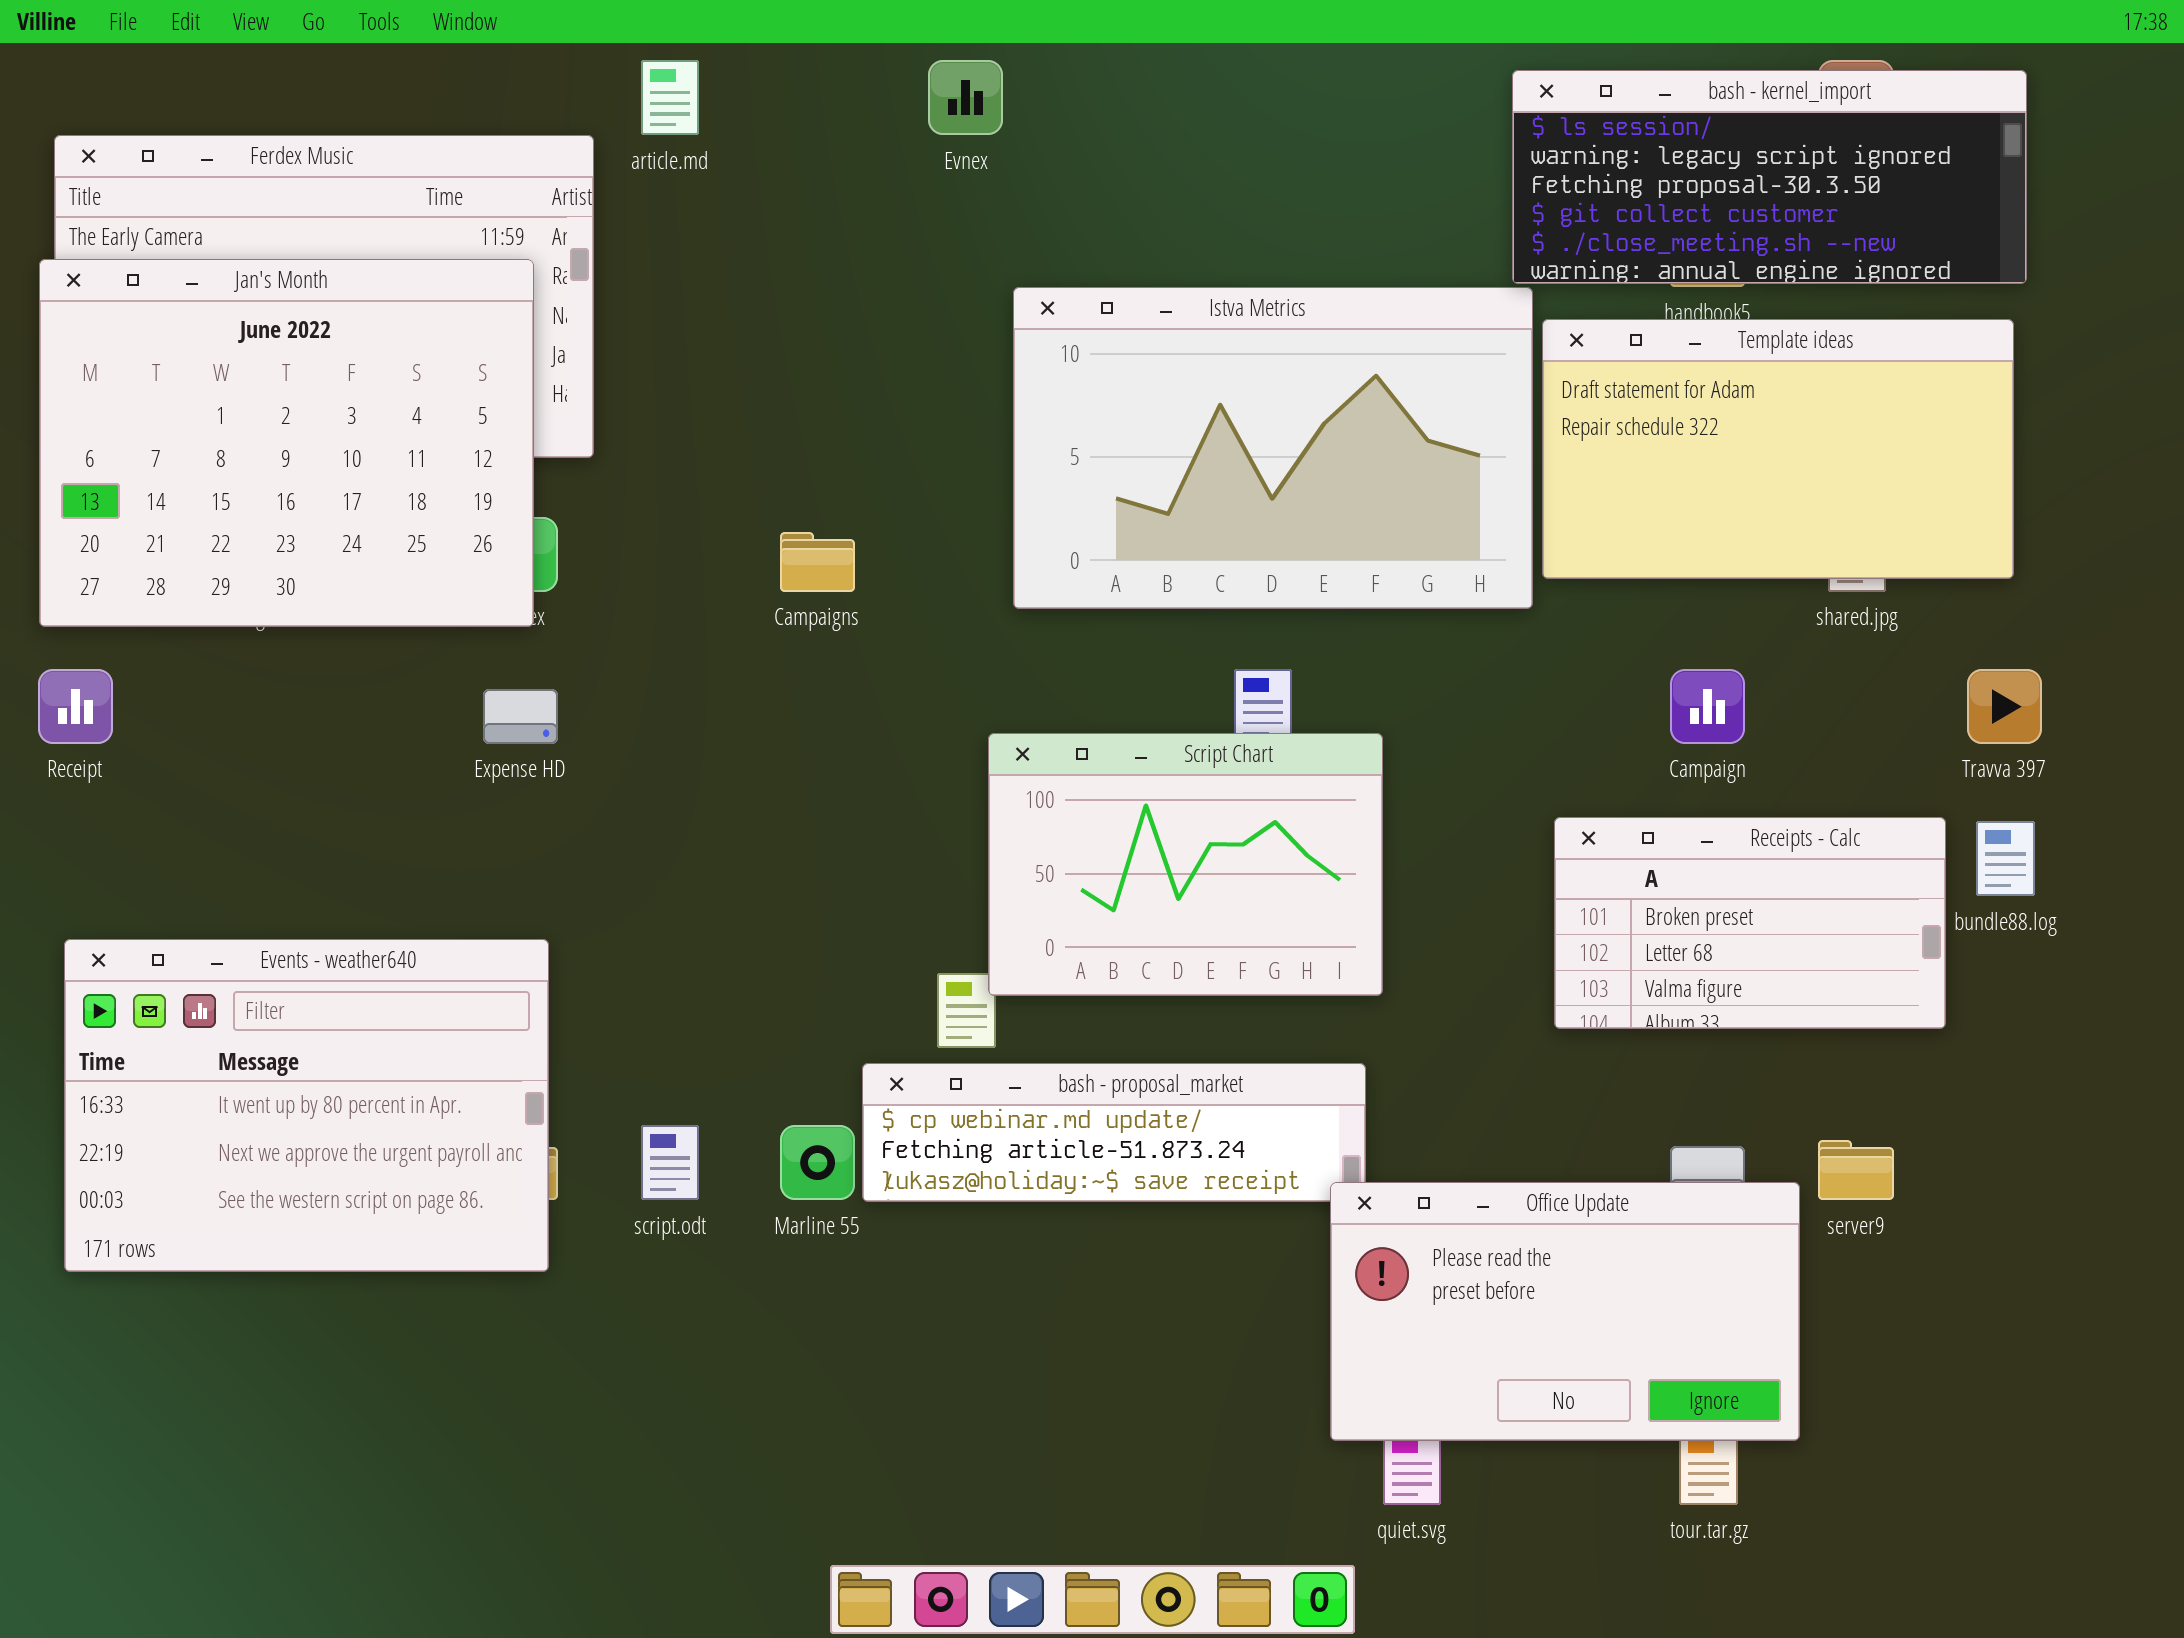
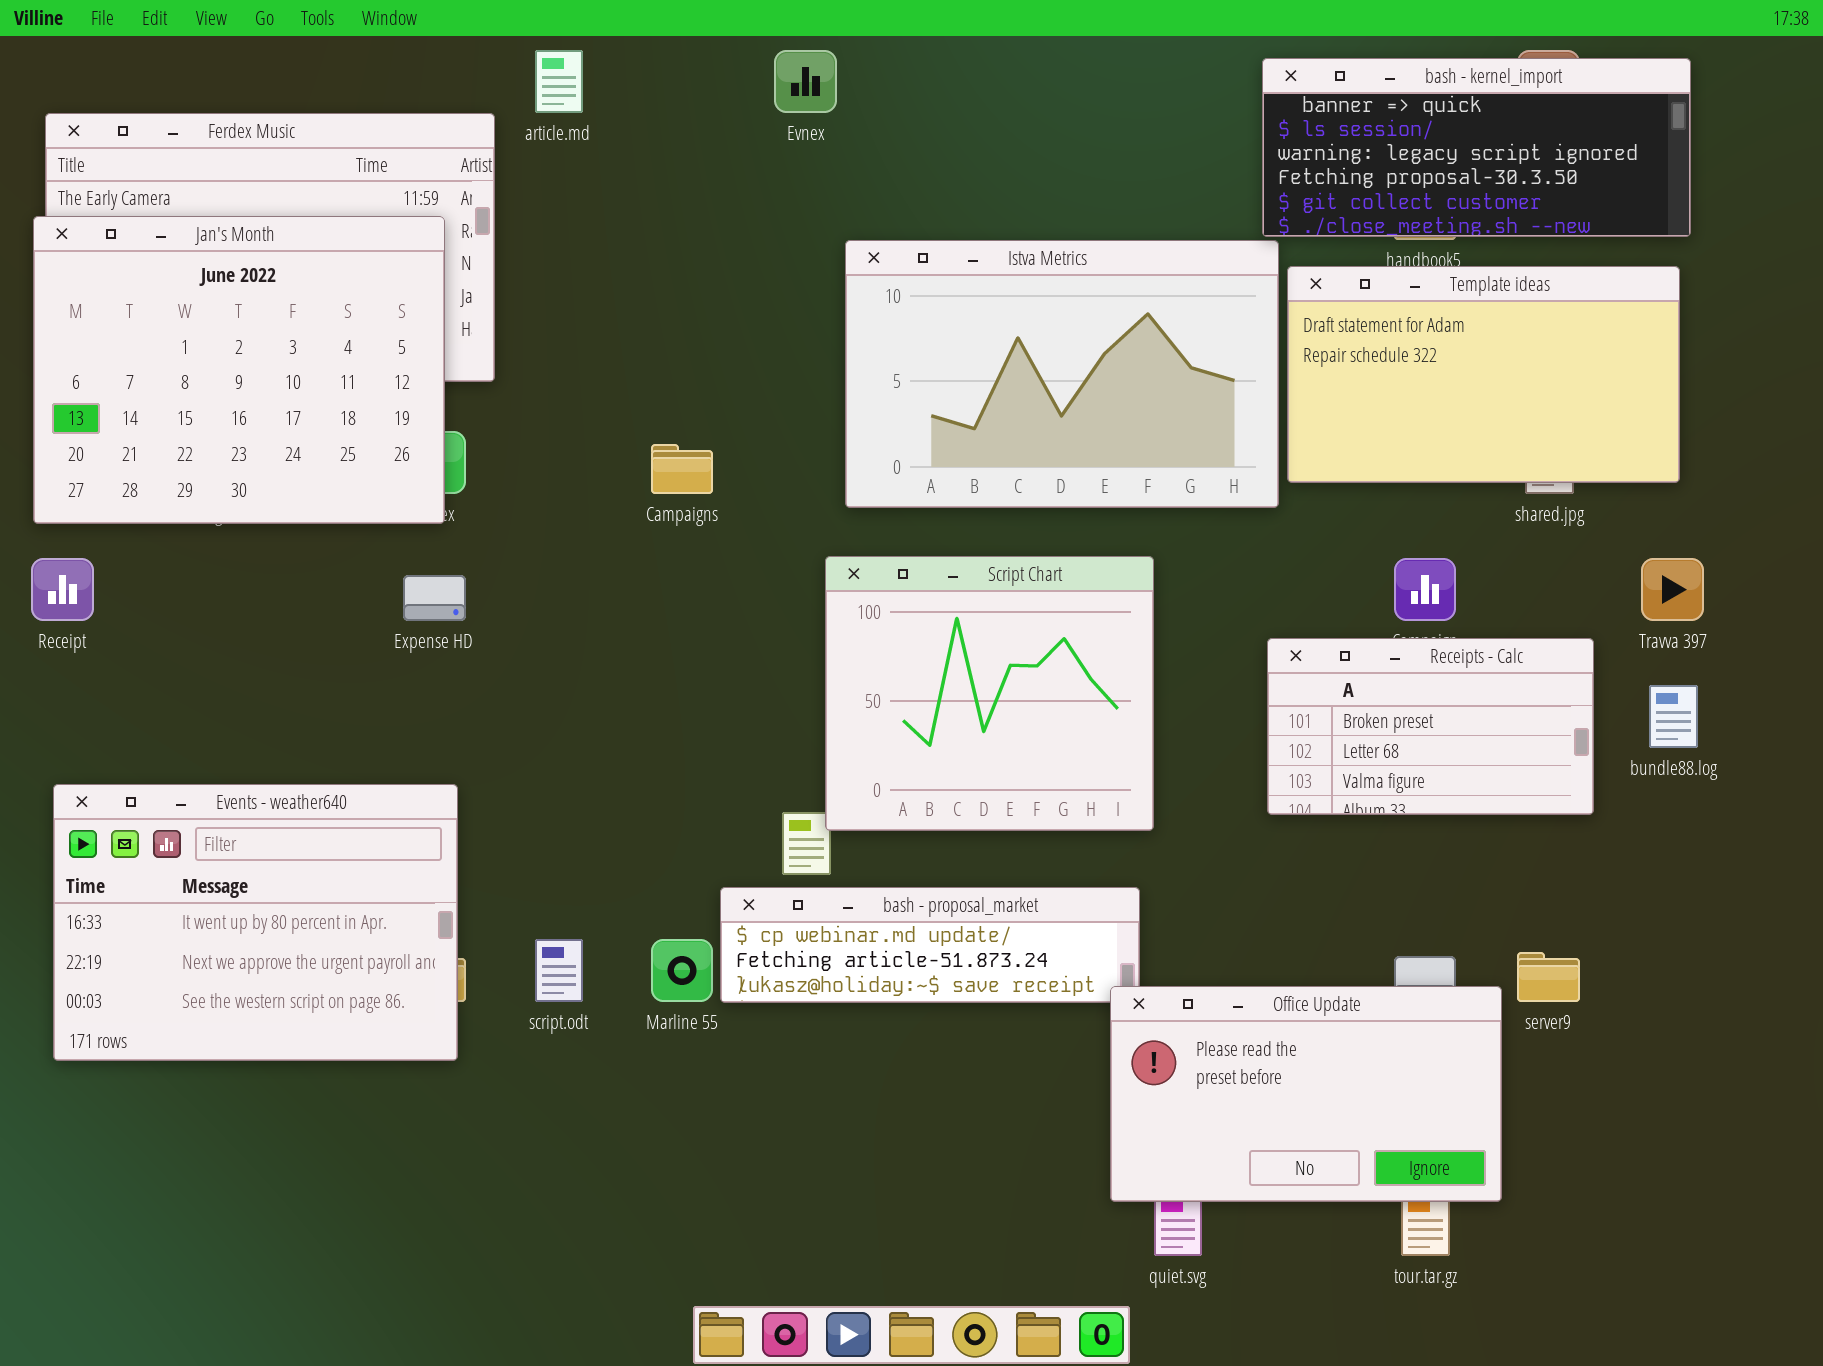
bash - kernel_import: [1512,70,2027,284] -> [1262,58,1691,237], scrolled up 1 row
Script Chart: [988,733,1383,996] -> [825,556,1154,831], resized
Receipts - Calc: [1554,817,1946,1029] -> [1267,638,1594,815], moved

